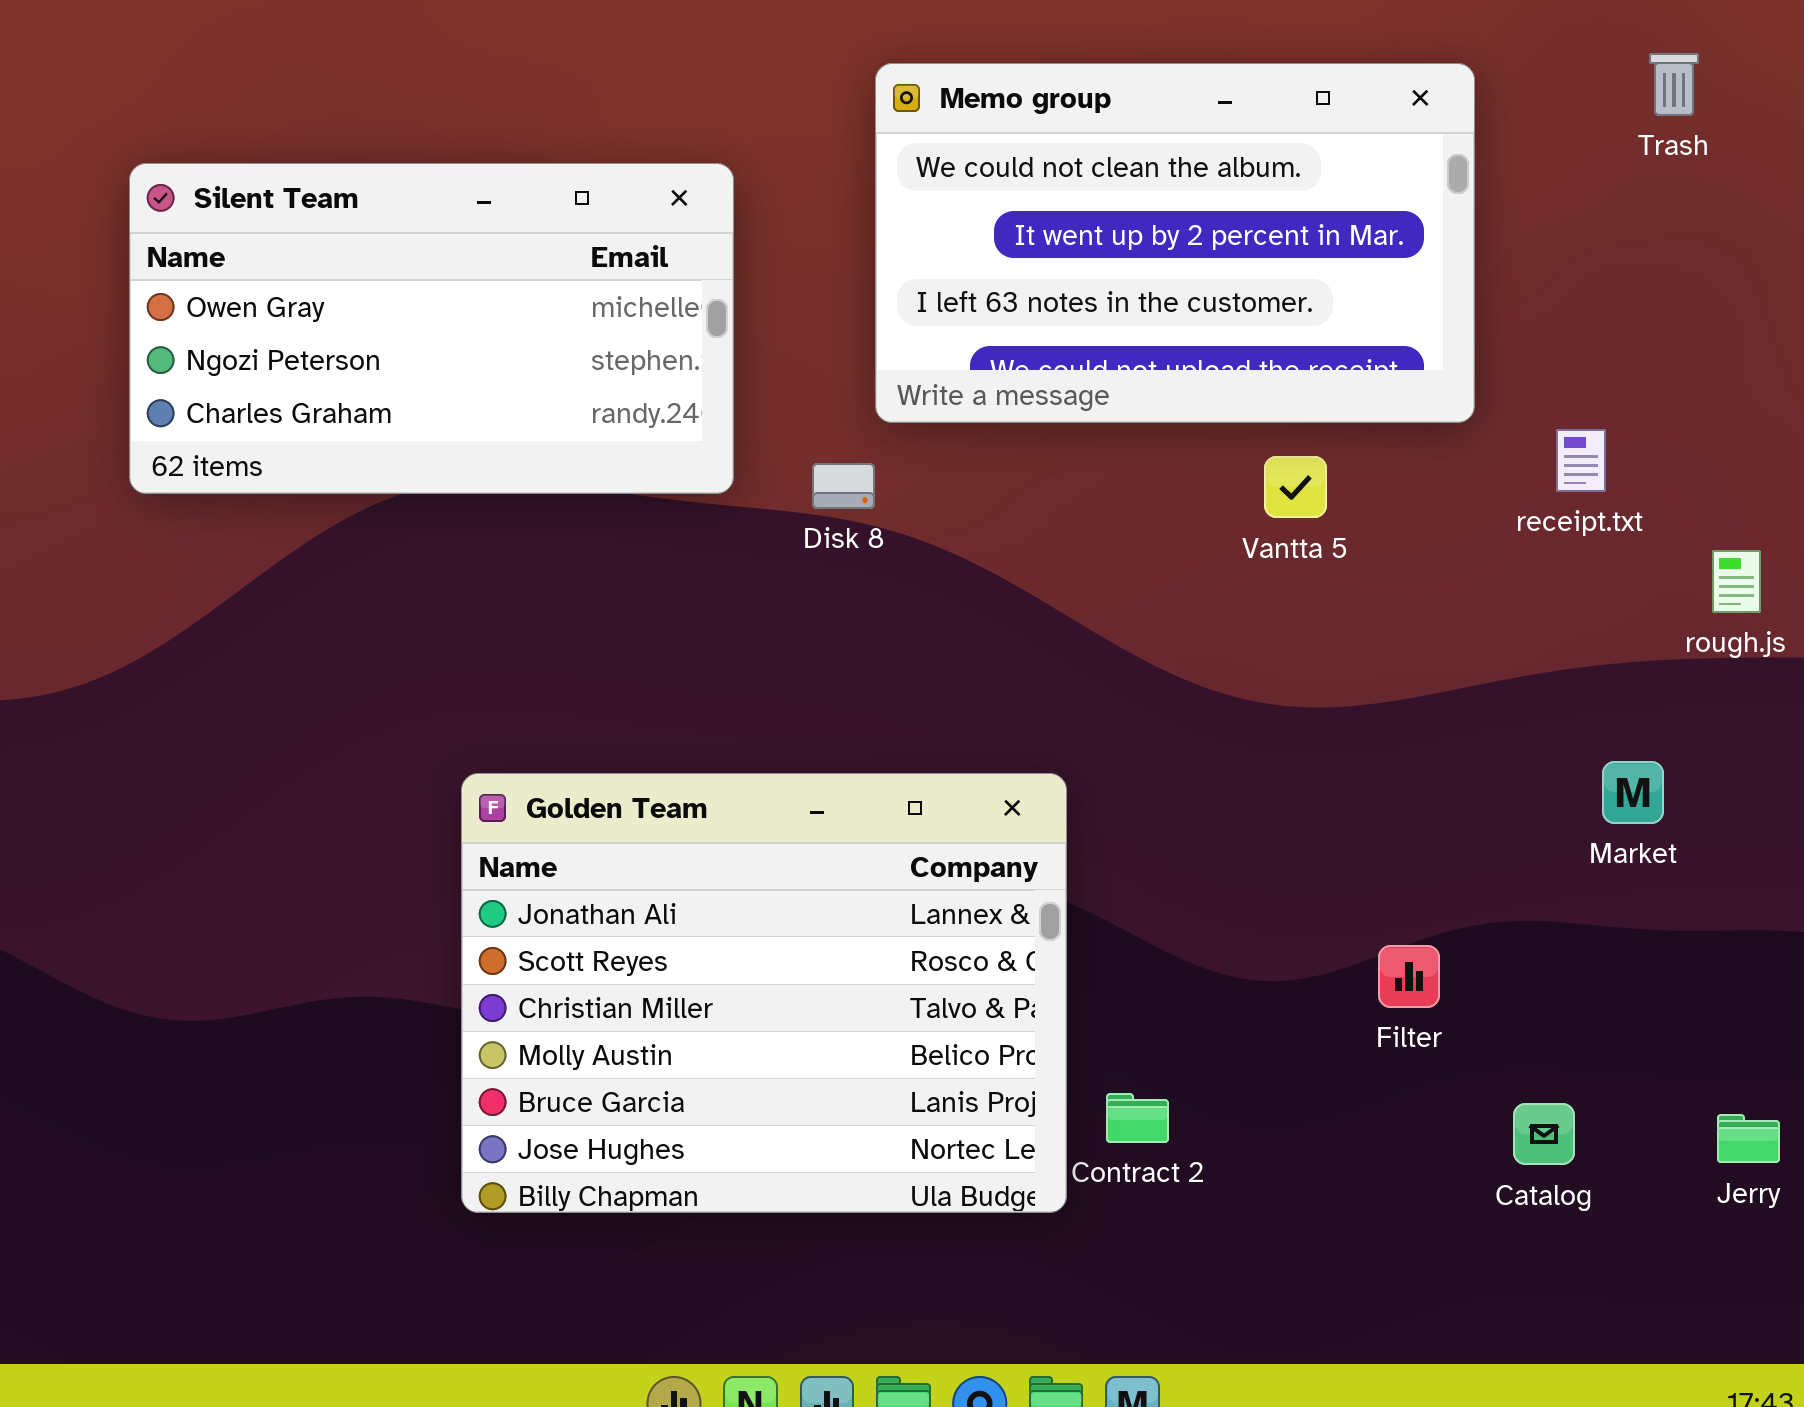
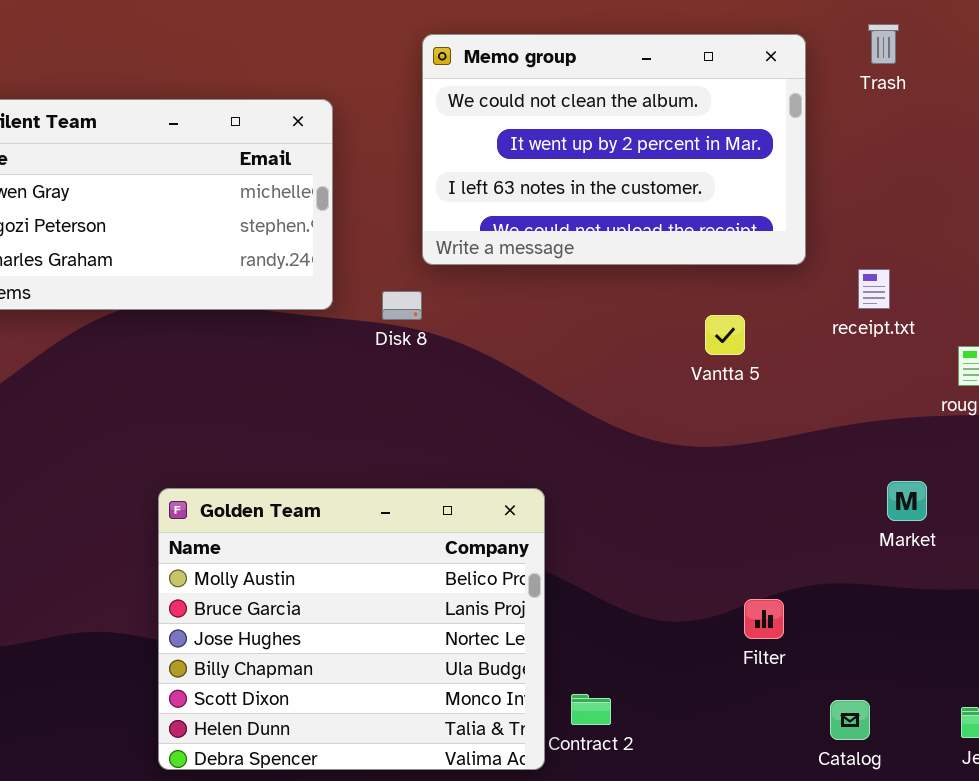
Trash: [1649,53,1699,116] -> [868,24,899,64], moved
Vantta 5: [1264,456,1327,518] -> [705,315,745,355], moved
Golden Team: [461,773,1067,1213] -> [158,488,545,770], scrolled down 3 rows

